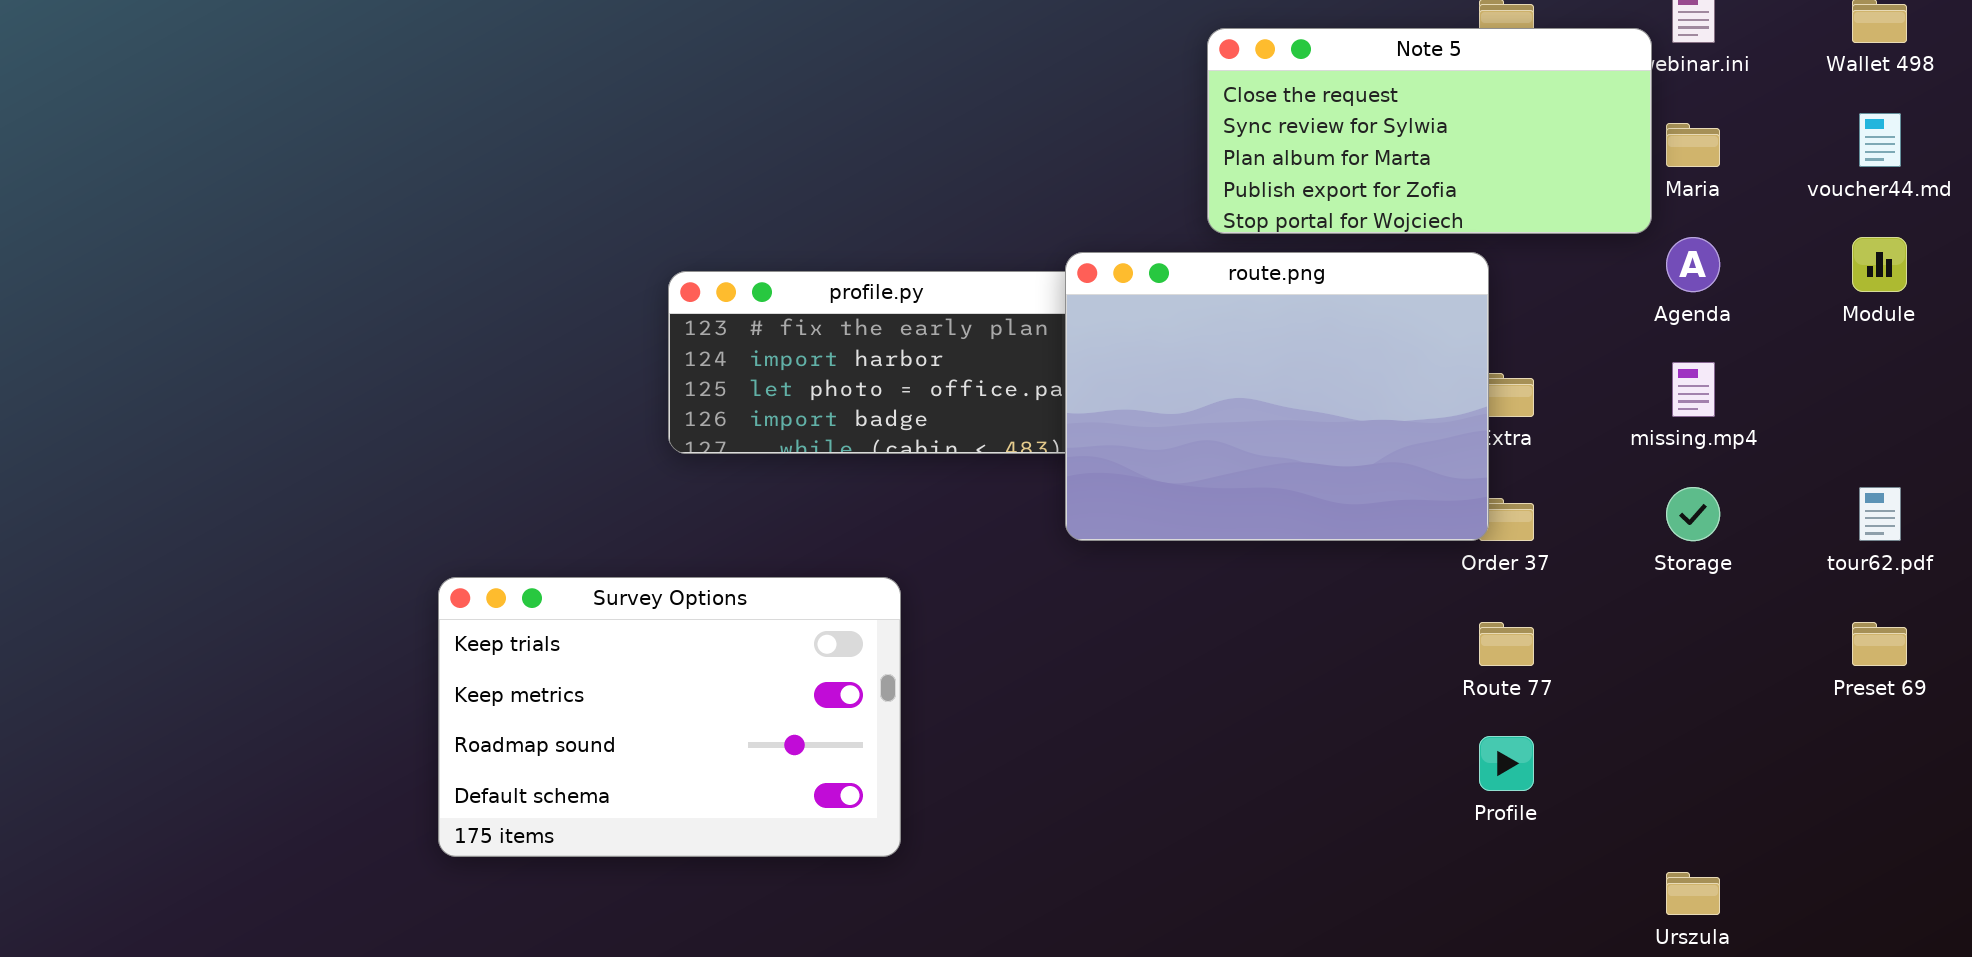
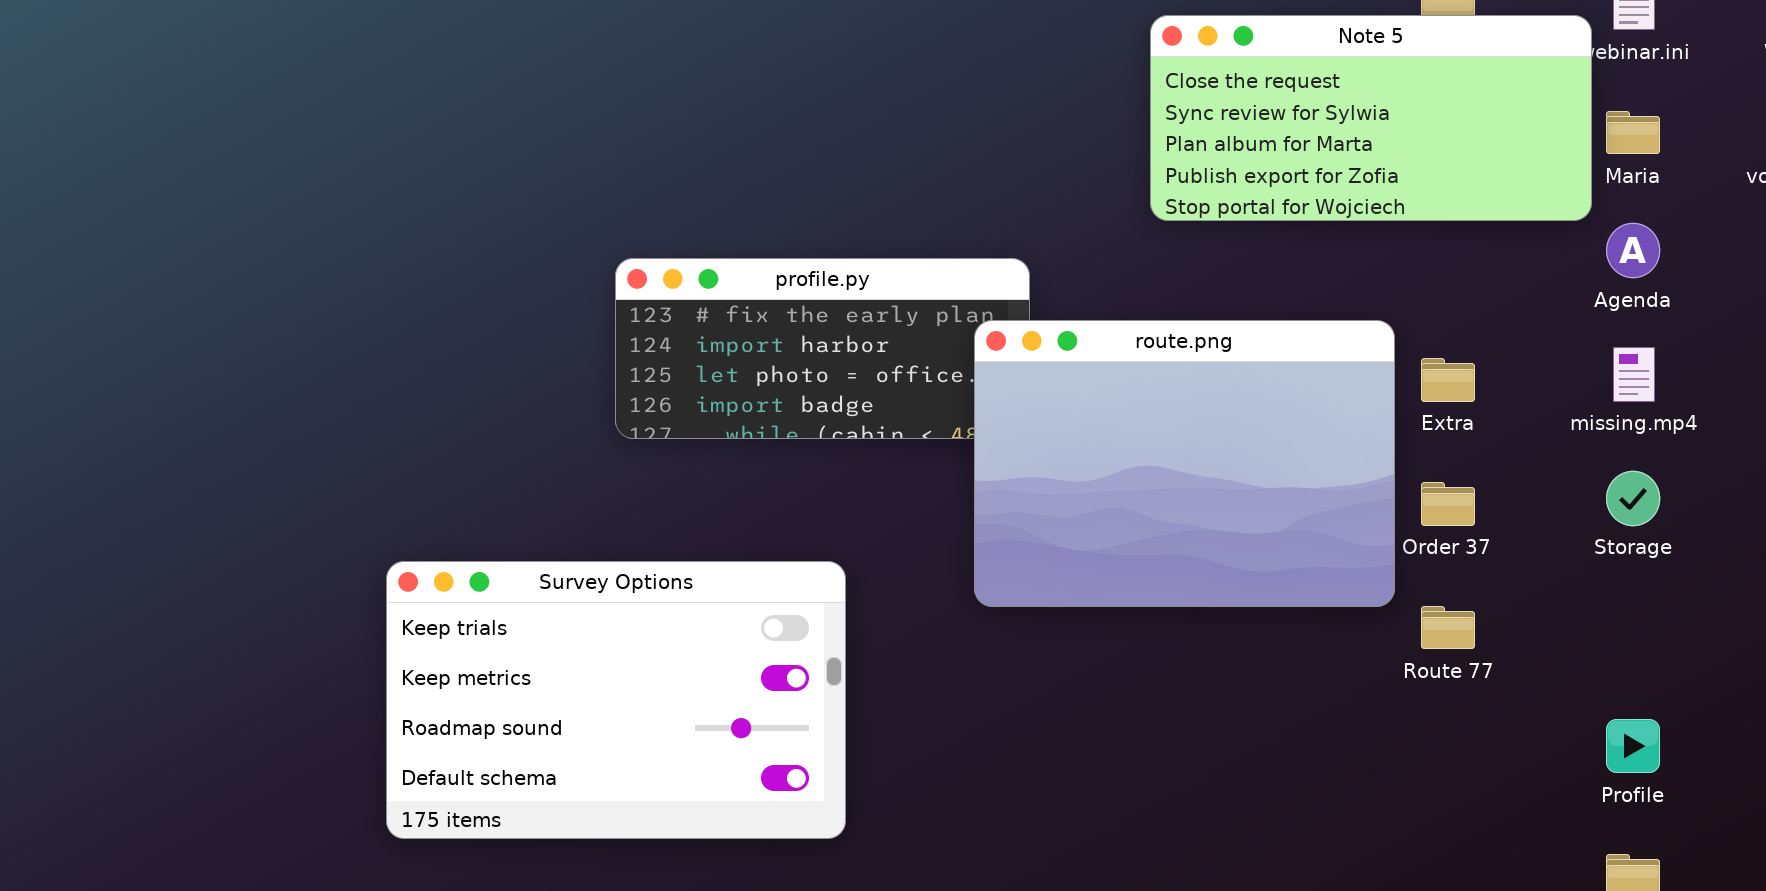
route.png: [1065,252,1489,541] -> [974,320,1395,607], moved
Profile: [1479,736,1534,791] -> [1606,719,1660,773], moved

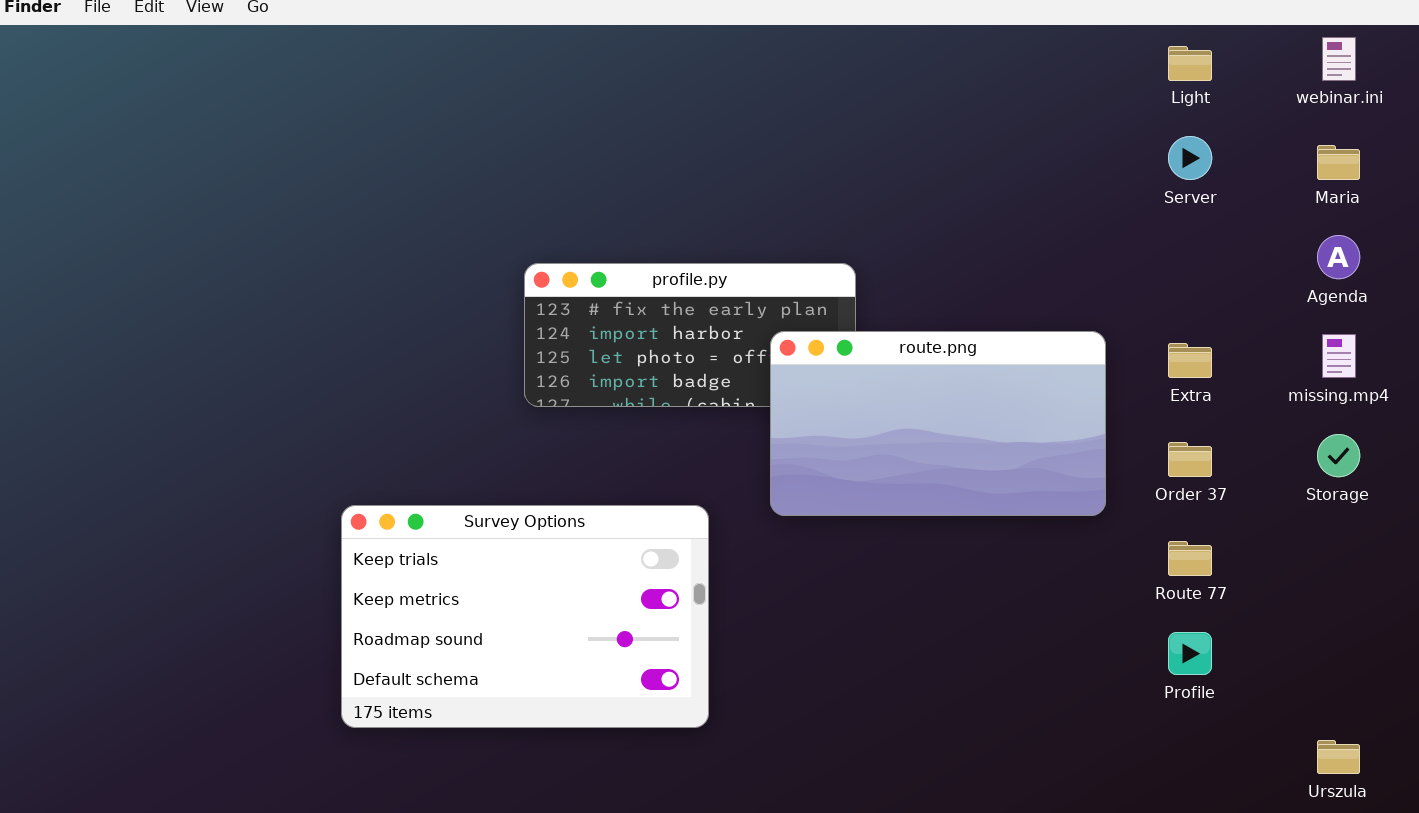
Note 5: [1150,15,1592,221] -> none, closed
route.png: [974,320,1395,607] -> [770,331,1106,516], moved, resized
Profile: [1606,719,1660,773] -> [1168,632,1212,675], moved

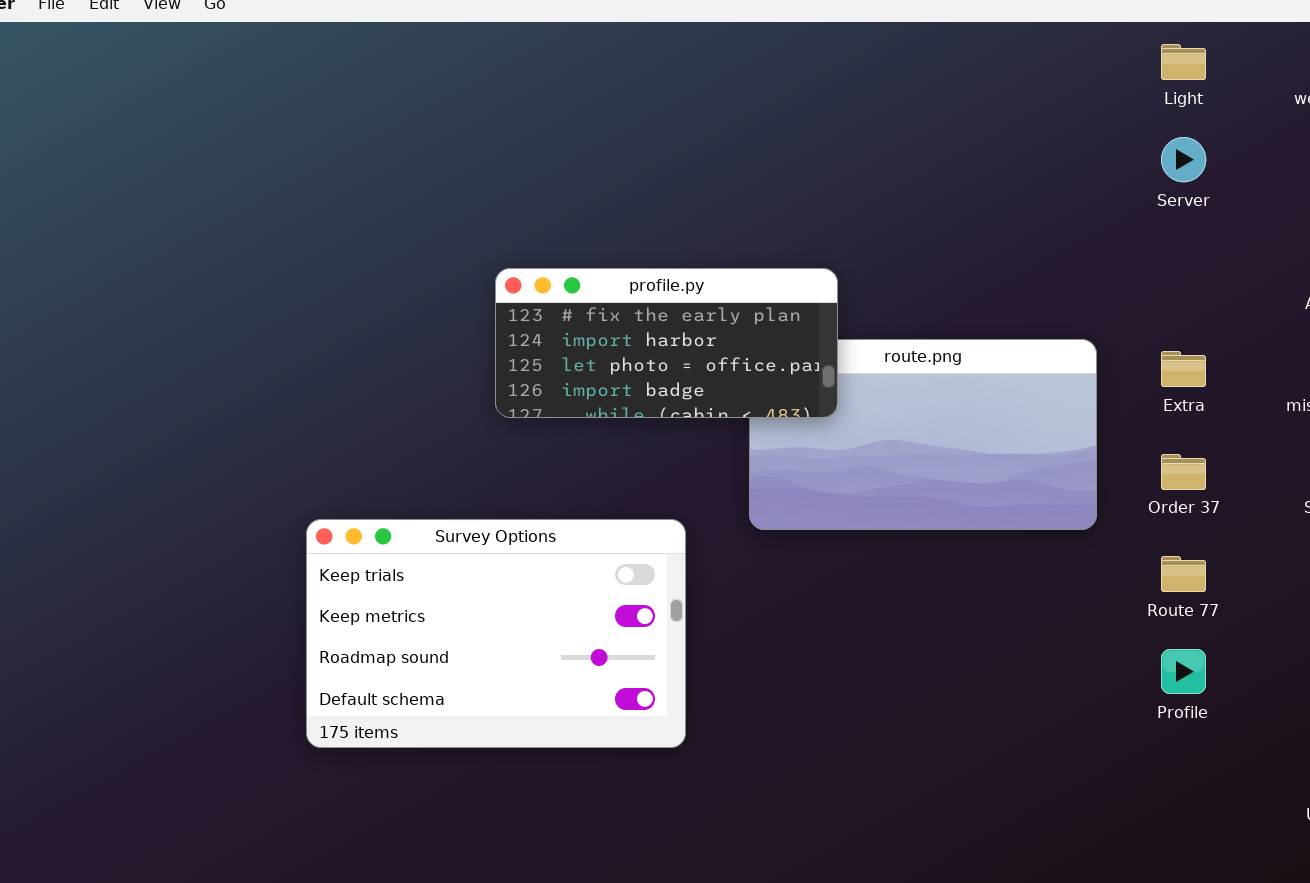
profile.py: [524,263,856,407] -> [495,268,838,418], raised

